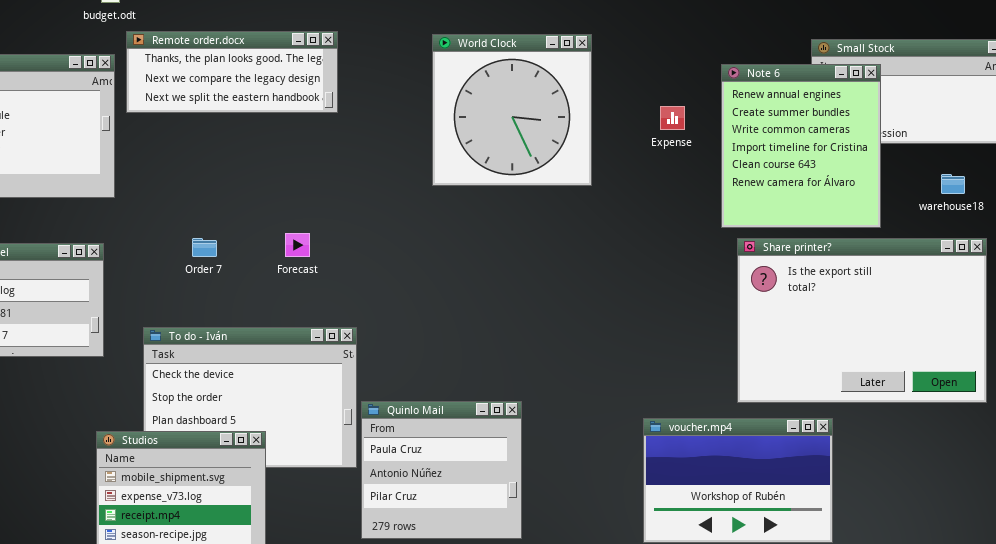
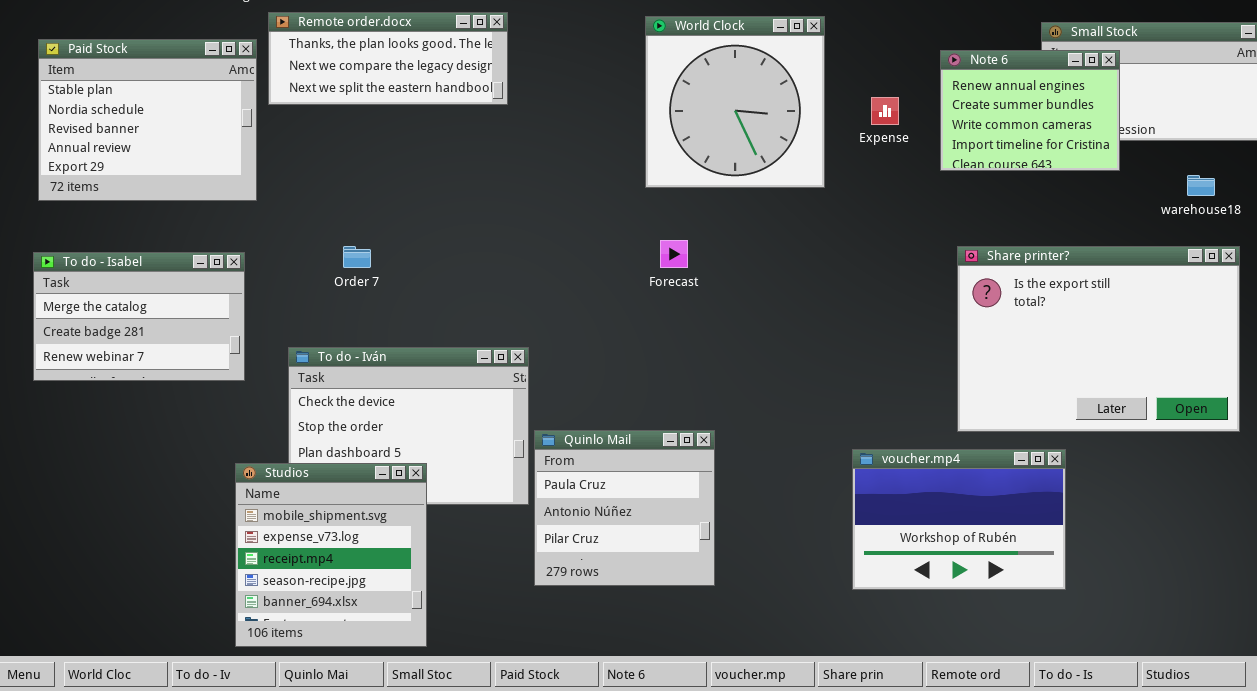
World Clock: [432,34,592,186] -> [645,16,825,188], moved
Note 6: [721,64,881,228] -> [940,50,1120,171], resized
Forecast: [285,233,310,257] -> [660,240,688,268], moved

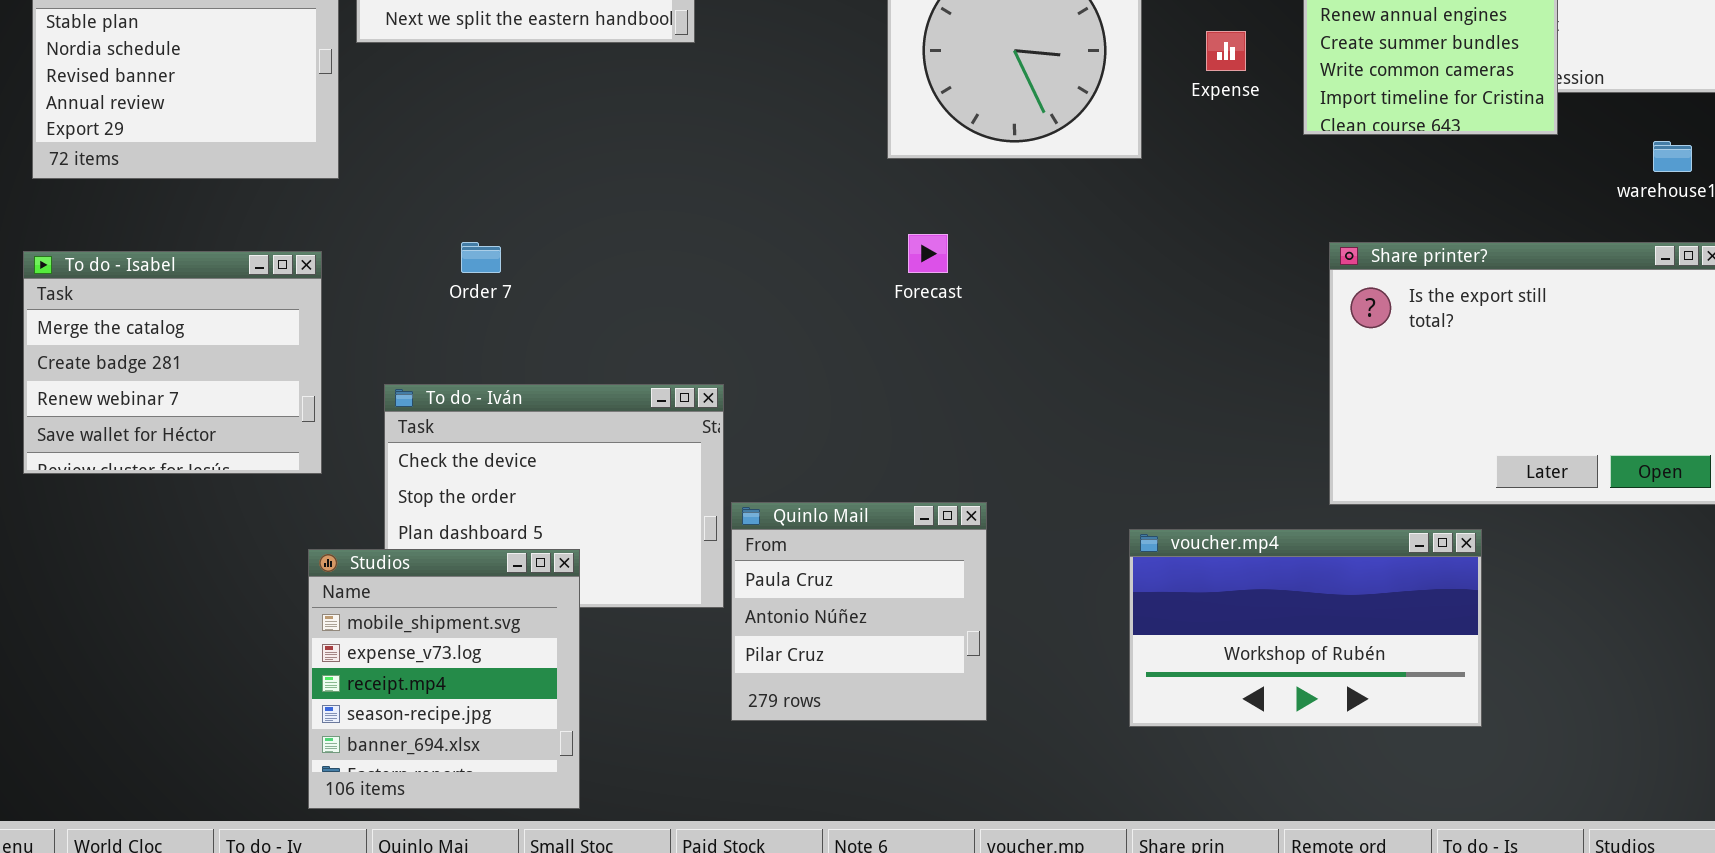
To do - Isabel: [33,252,245,381] -> [23,251,322,474], resized
voucher.mp4: [852,449,1066,590] -> [1129,529,1482,727], resized

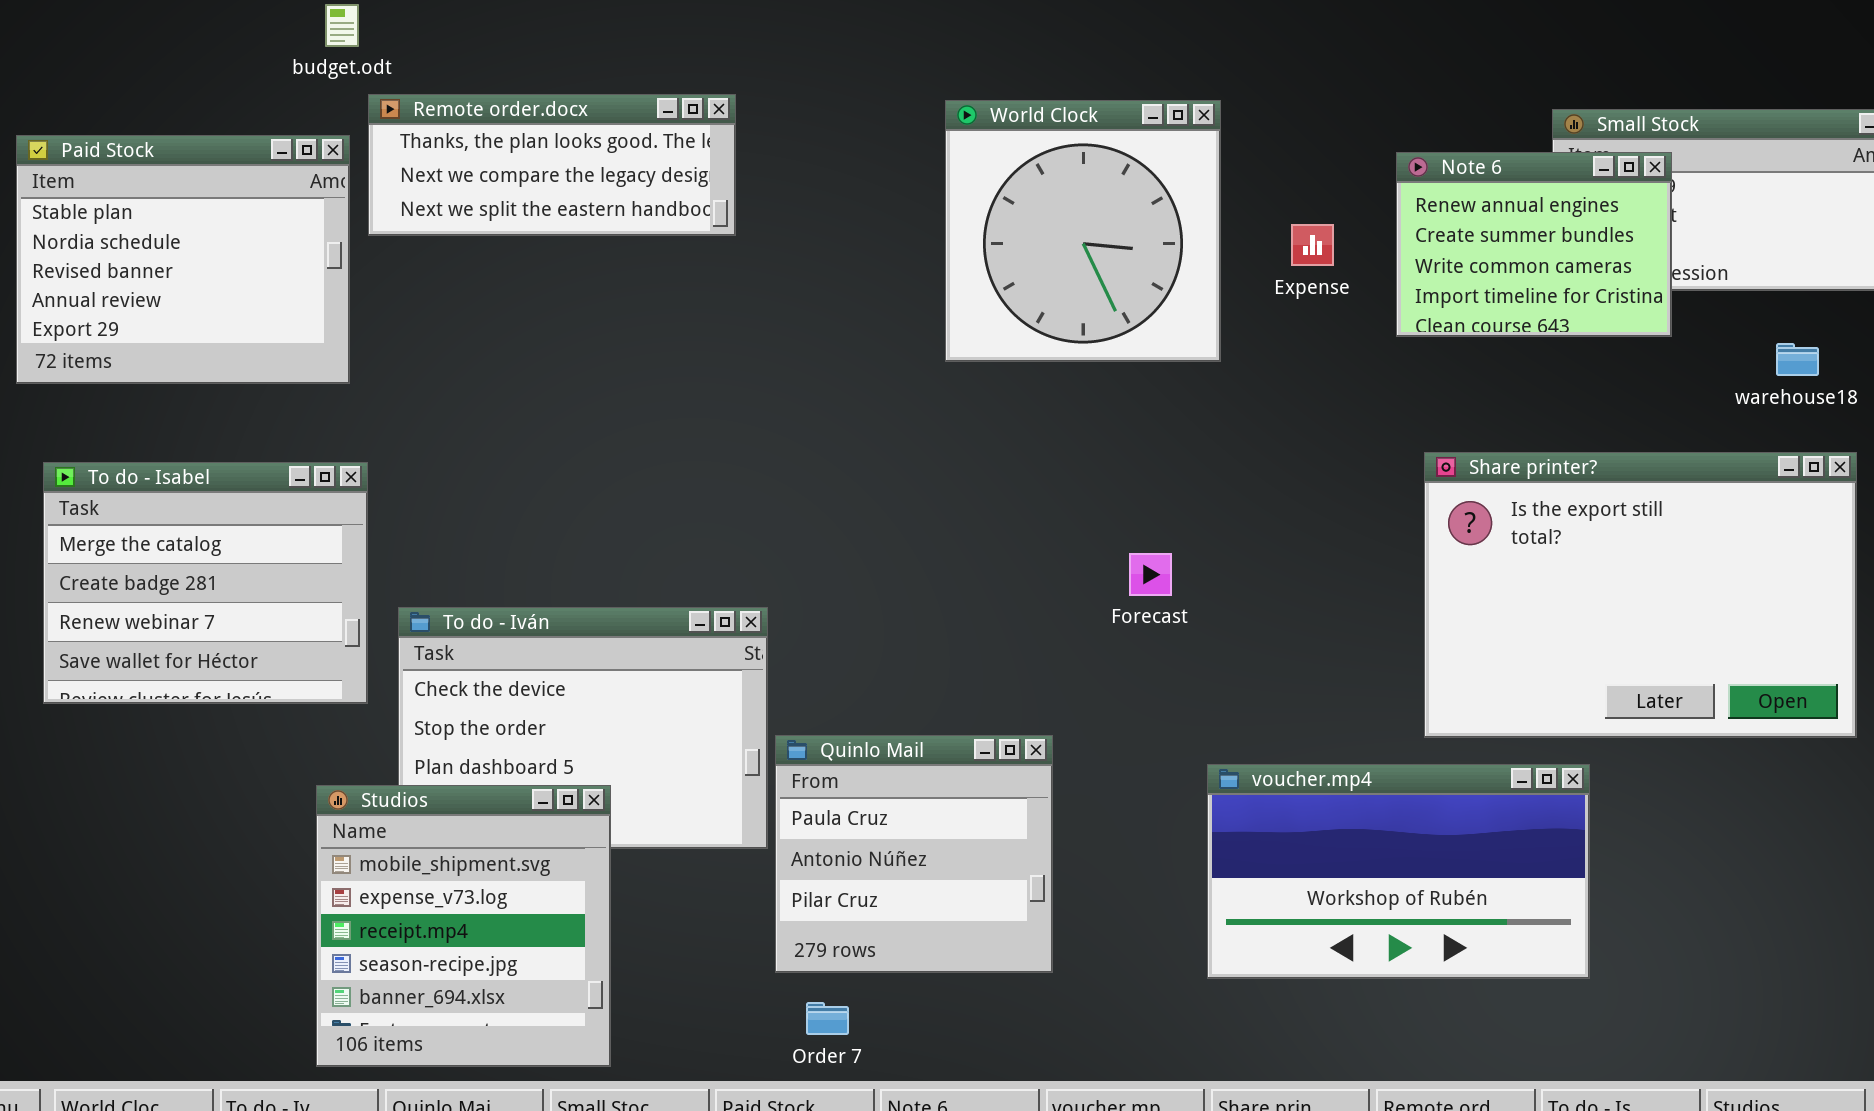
Forecast: [908,234,948,273] -> [1129,553,1172,596], moved
Order 7: [461,242,501,273] -> [806,1002,849,1035], moved
To do - Isabel: [23,251,322,474] -> [43,462,368,704], moved

